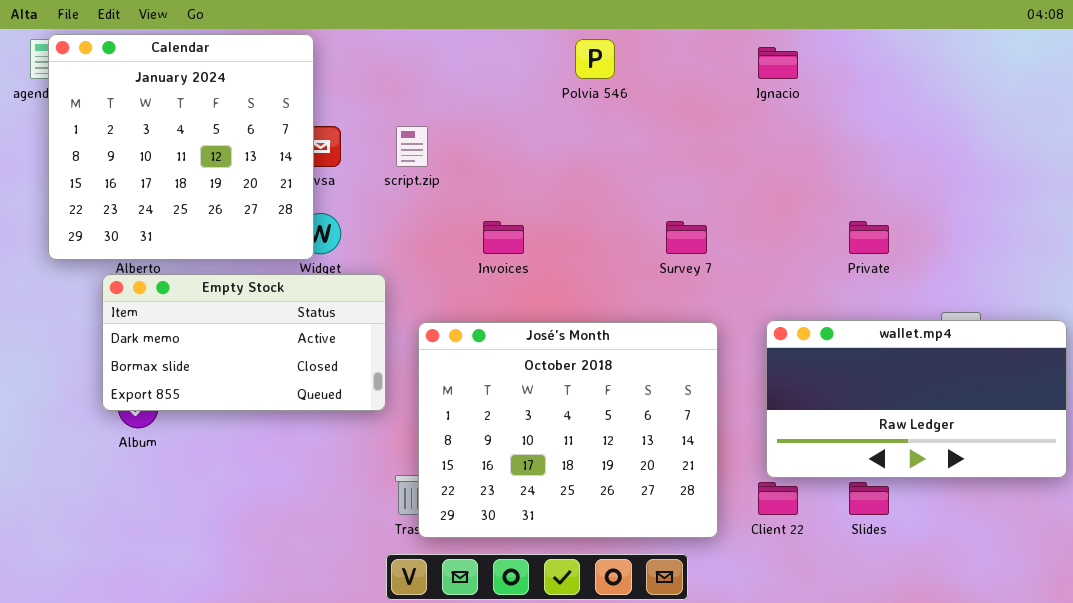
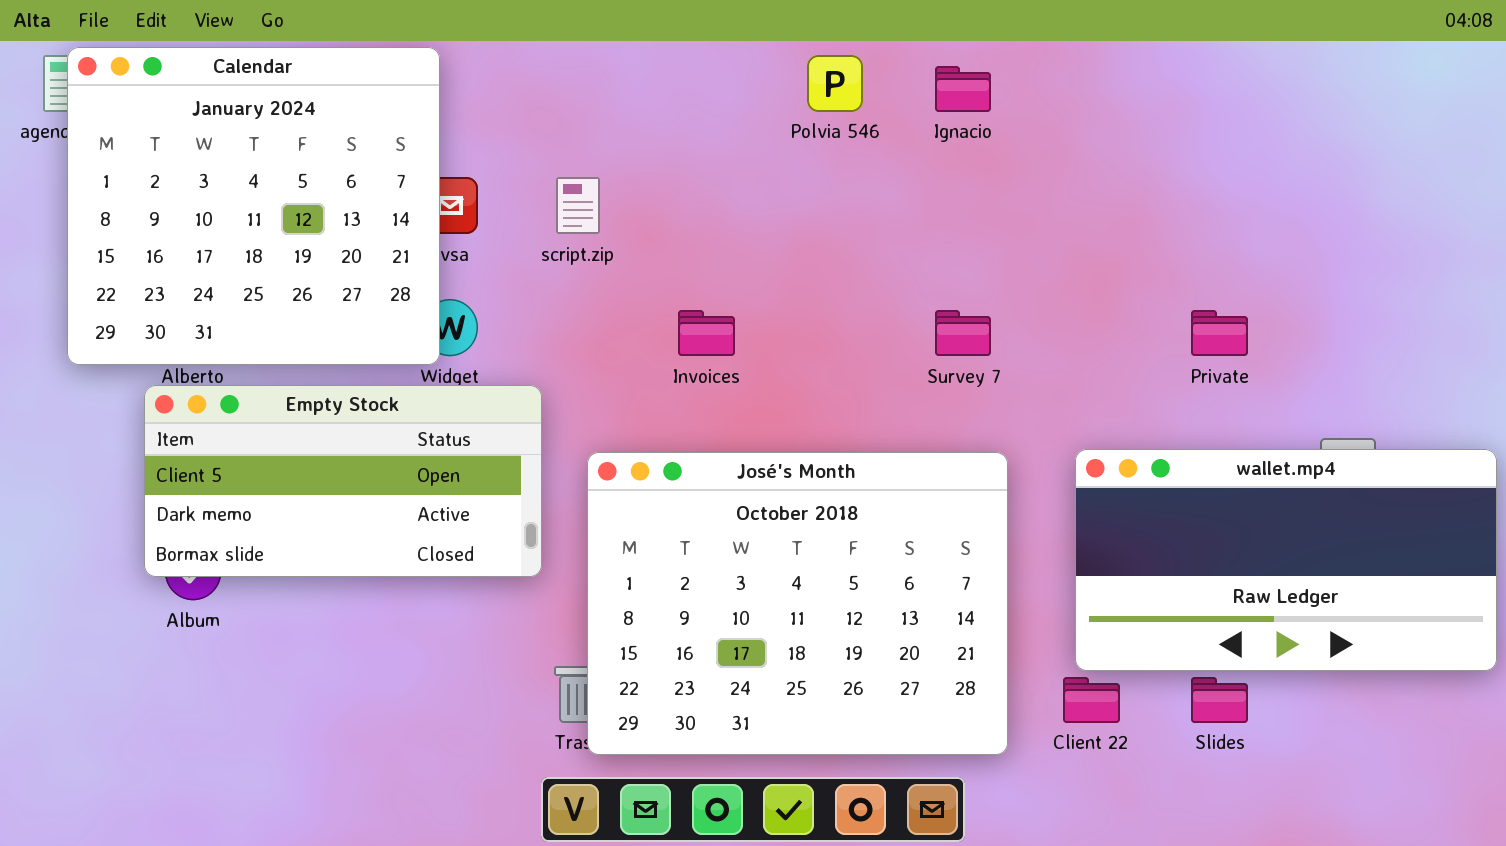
Ignacio: [758,47,798,79] -> [935,66,991,112], moved
Empty Stock: [102,274,386,411] -> [144,385,542,577], scrolled up 1 row

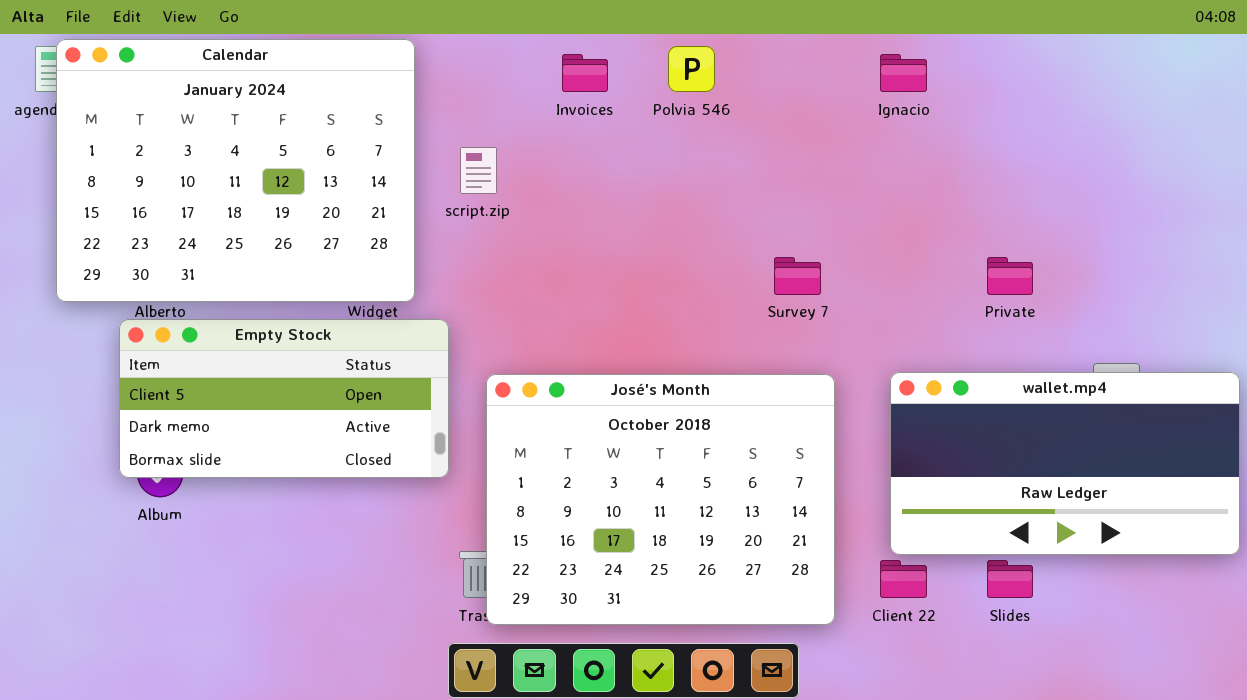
Calendar: [67,47,440,365] -> [56,39,415,302], resized
Ignacio: [935,66,991,112] -> [880,54,927,92], moved
Invoices: [678,310,735,356] -> [562,54,608,92], moved

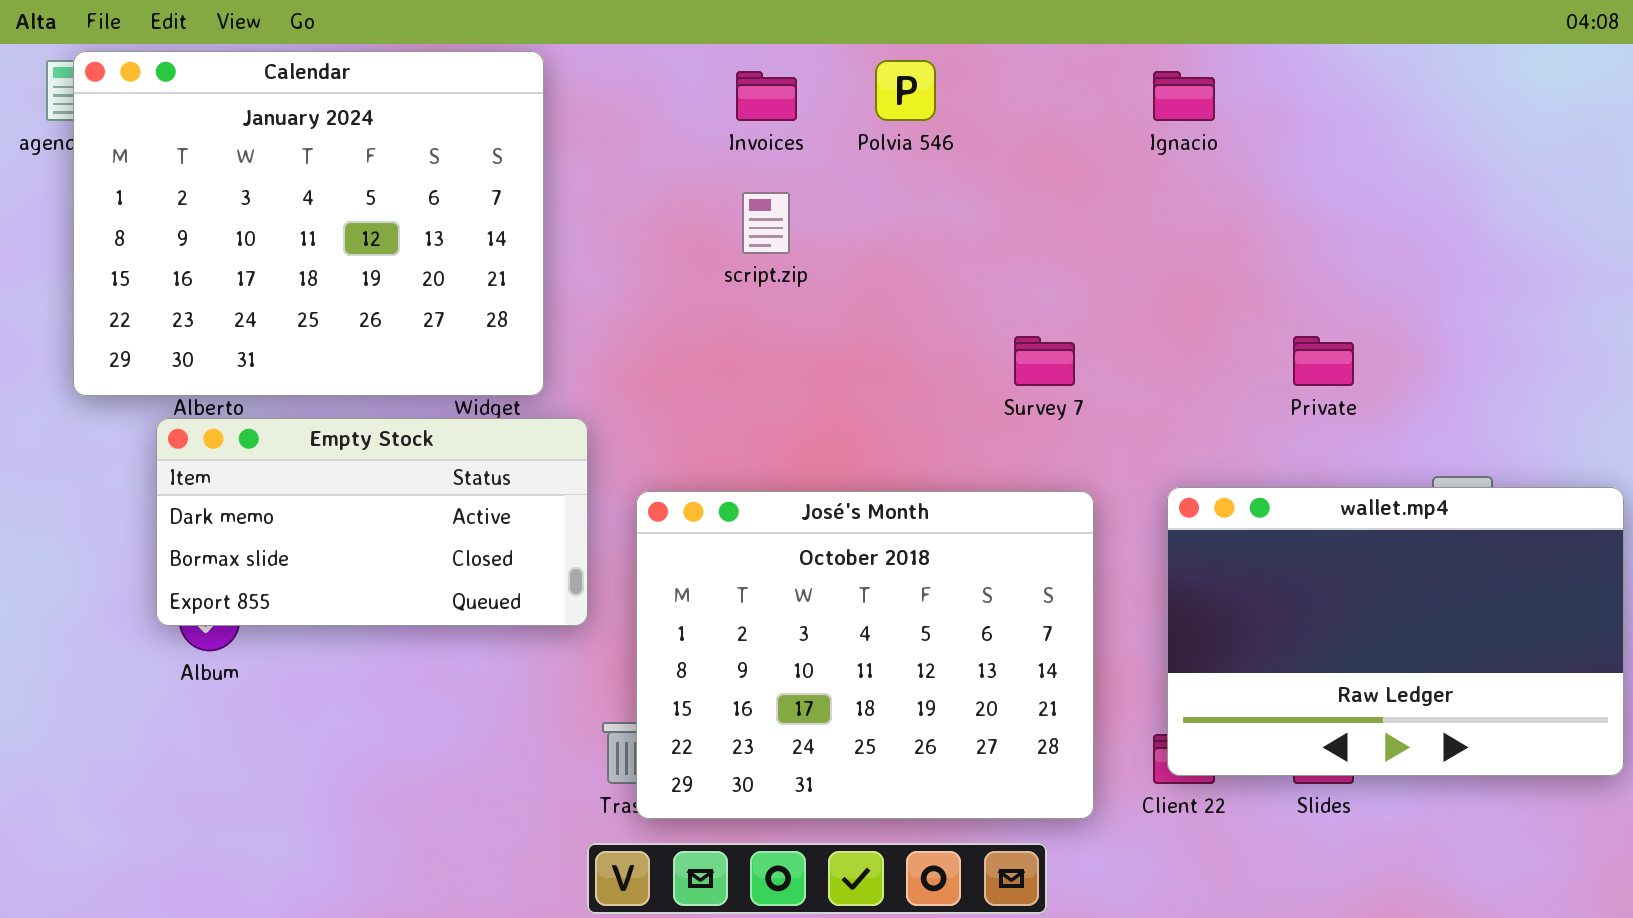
script.zip: [460,147,497,194] -> [742,192,790,254], moved
Empty Stock: [119,319,449,478] -> [156,418,588,626], scrolled down 1 row
wallet.mp4: [890,372,1240,555] -> [1167,487,1624,776], resized

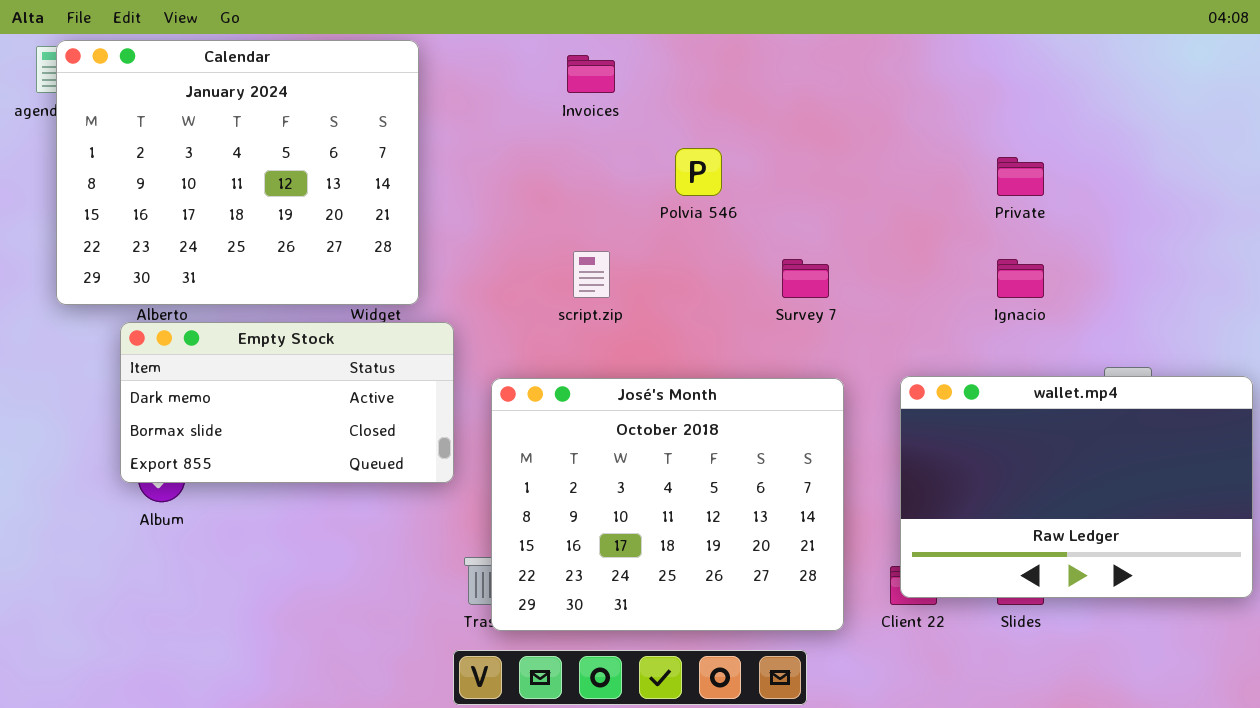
Polvia 546: [875,60,936,121] -> [675,148,722,196], moved
Ignacio: [1153,71,1215,121] -> [997,259,1044,298], moved
script.zip: [742,192,790,254] -> [573,251,610,298], moved
Private: [1293,336,1354,386] -> [997,157,1044,196], moved

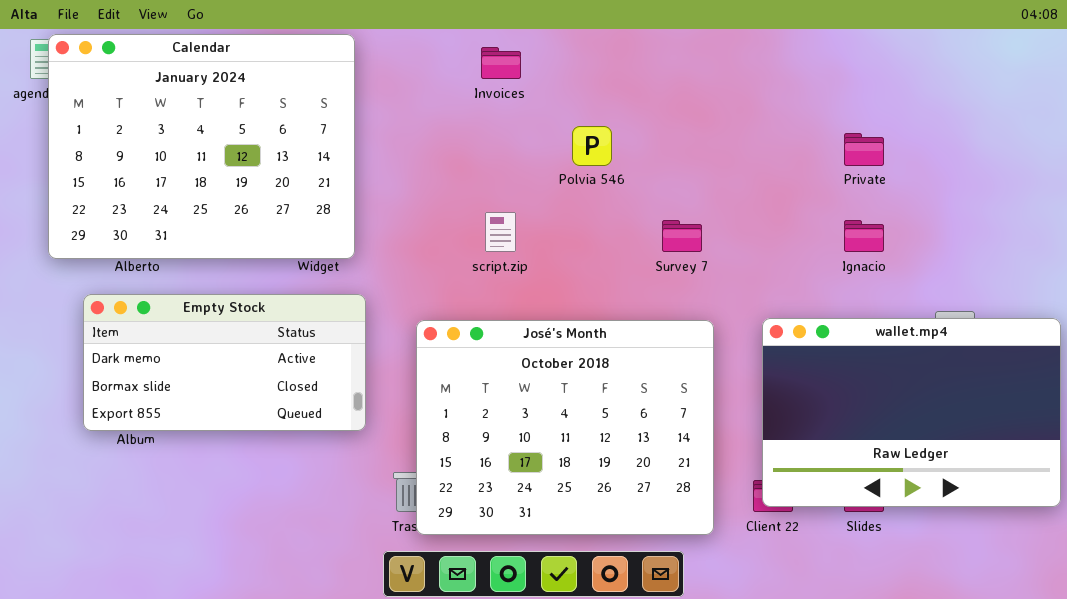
Empty Stock: [120,322,454,483] -> [83,294,366,431], moved

